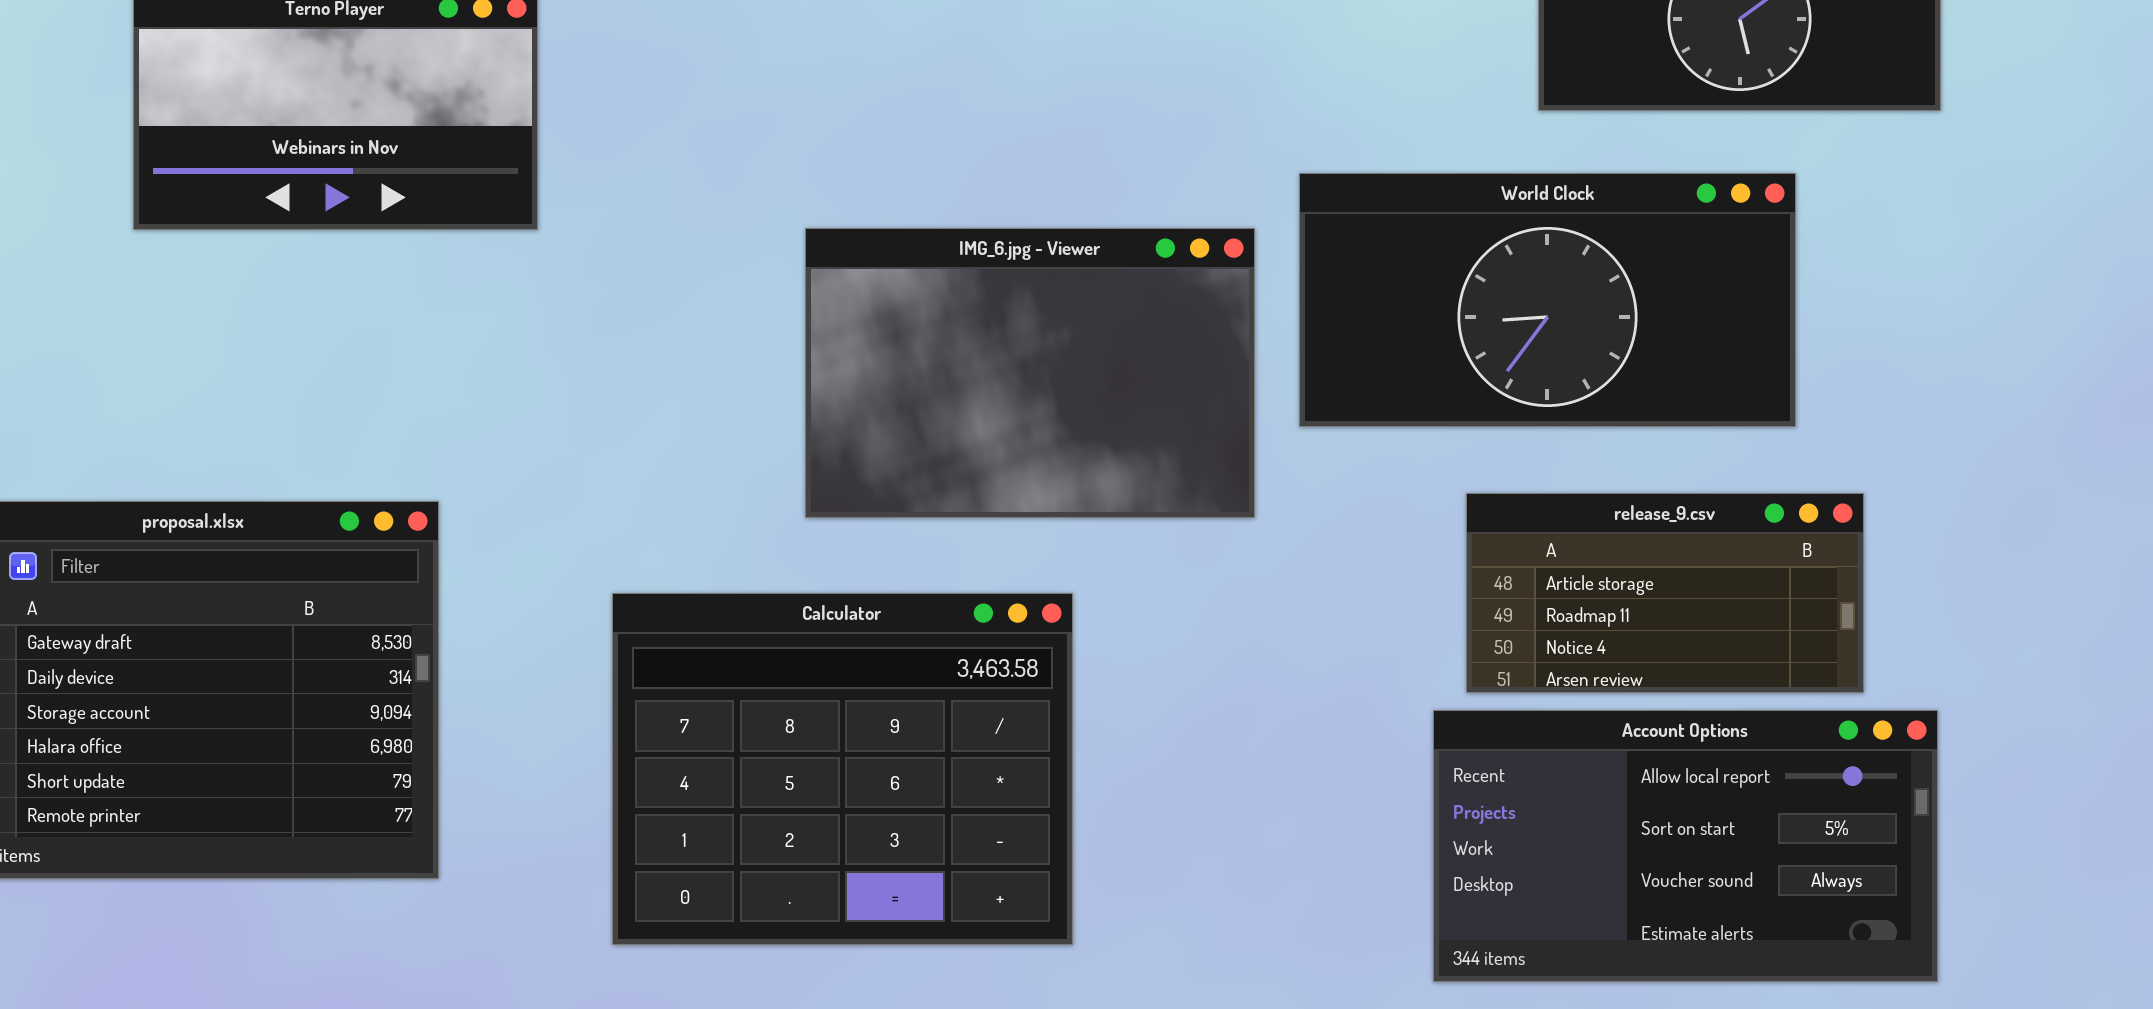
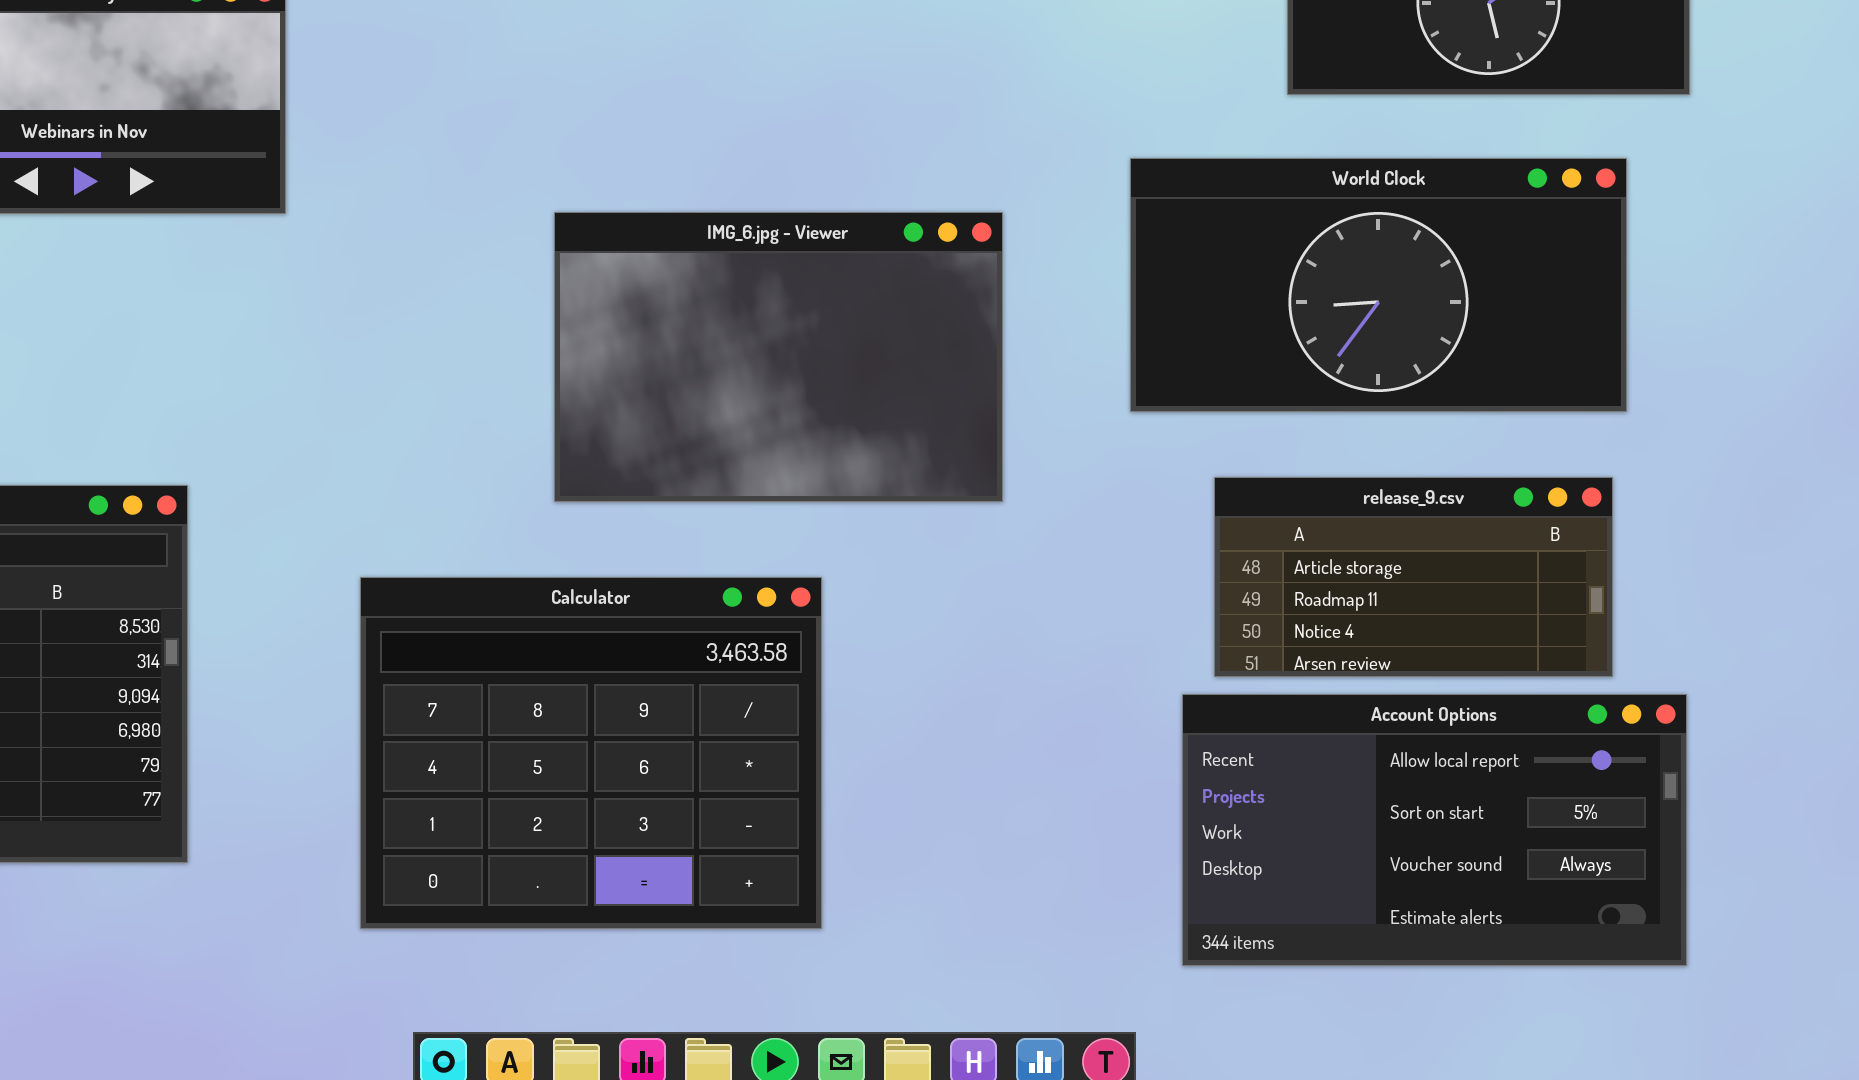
World Clock: [1299,173,1796,427] -> [1130,158,1627,412], moved

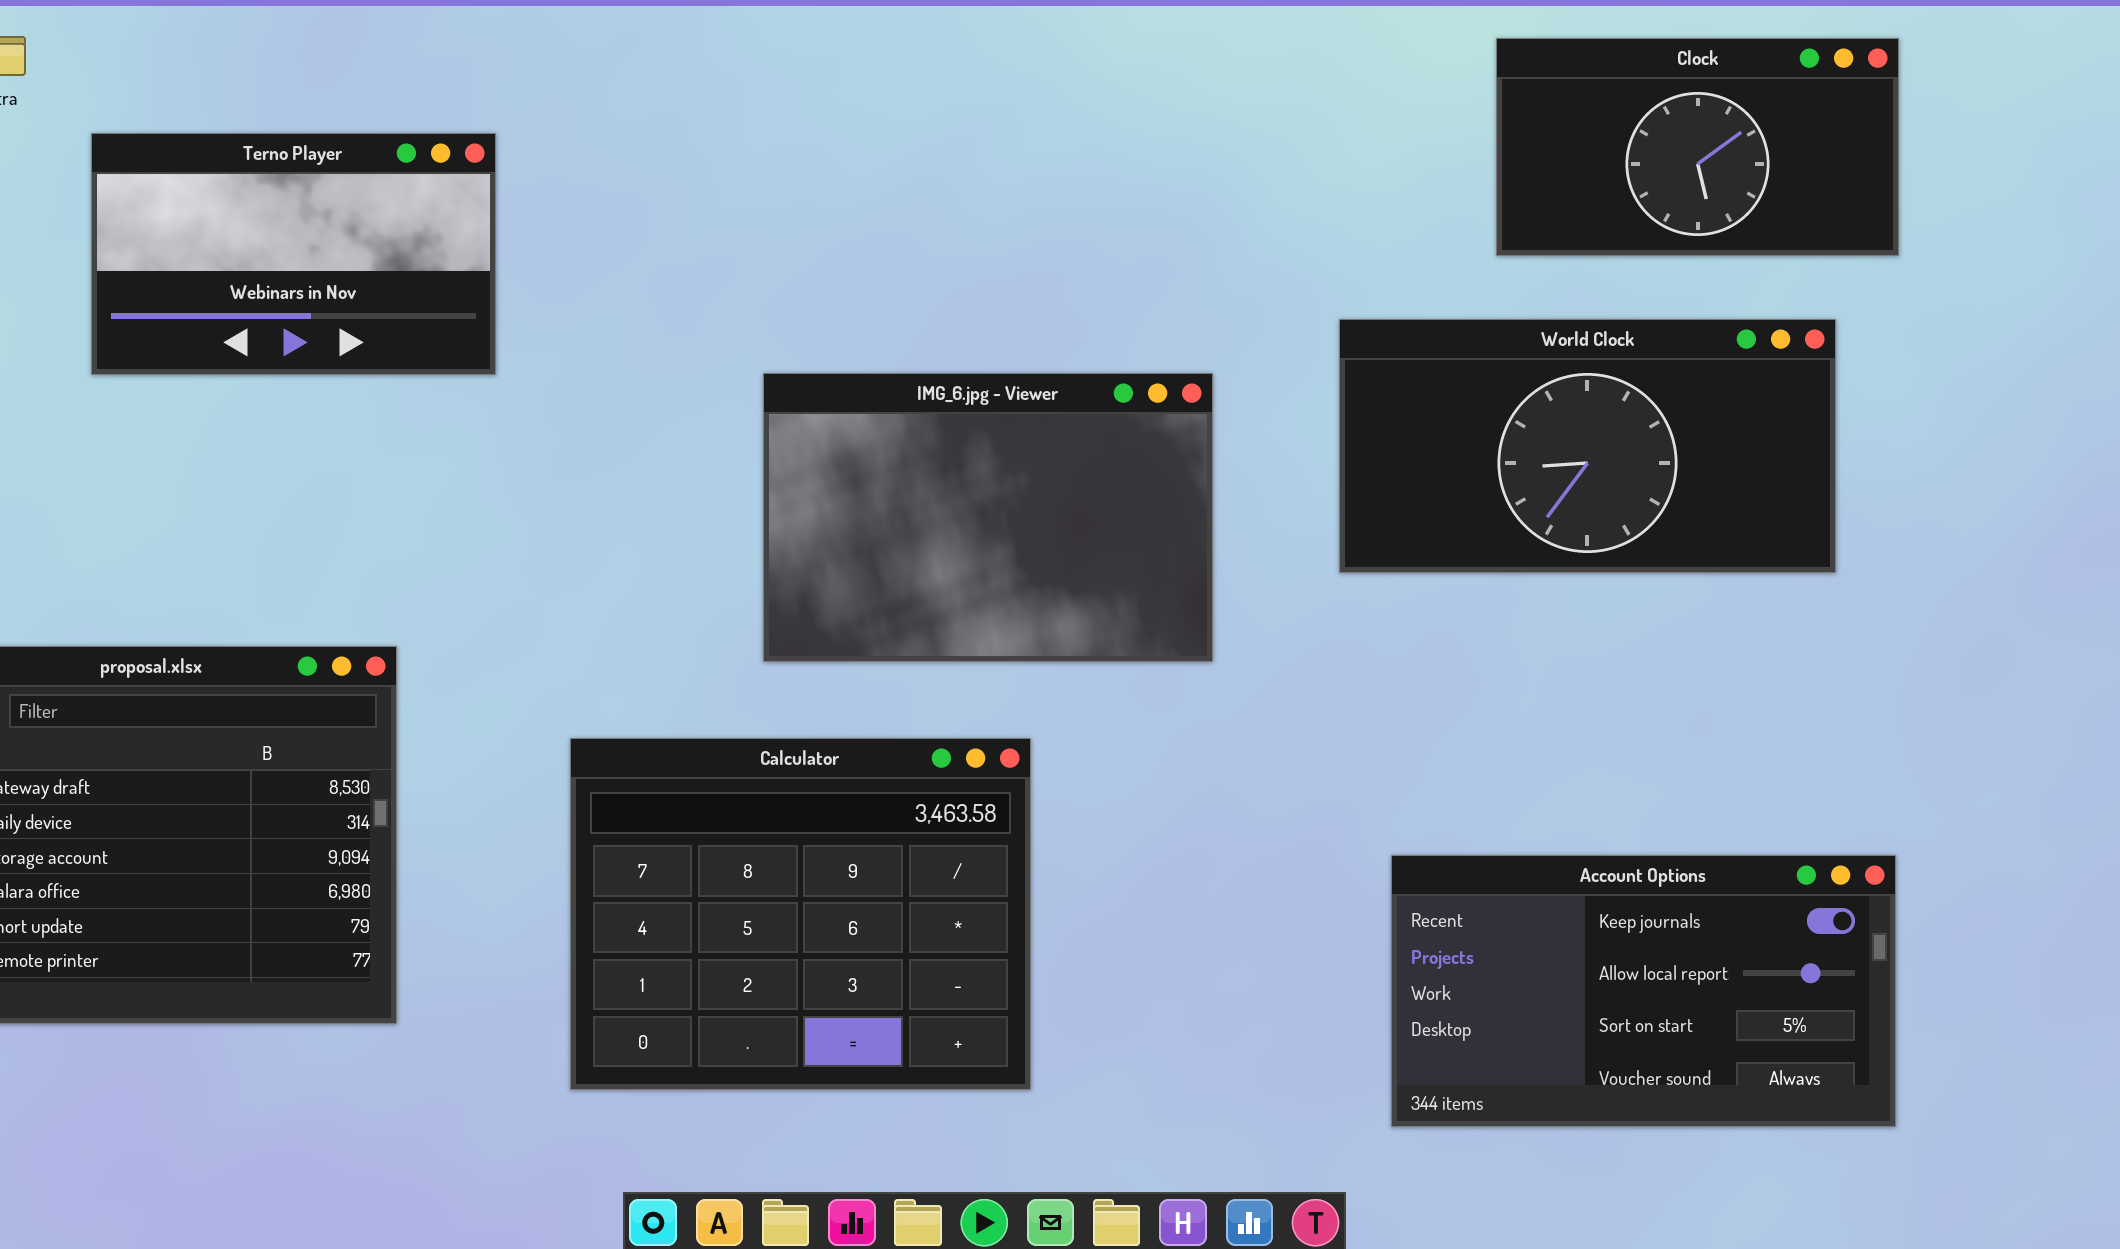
release_9.csv: [1214,477,1613,677] -> none, closed
Account Options: [1182,694,1687,966] -> [1391,855,1896,1127], scrolled up 1 row

